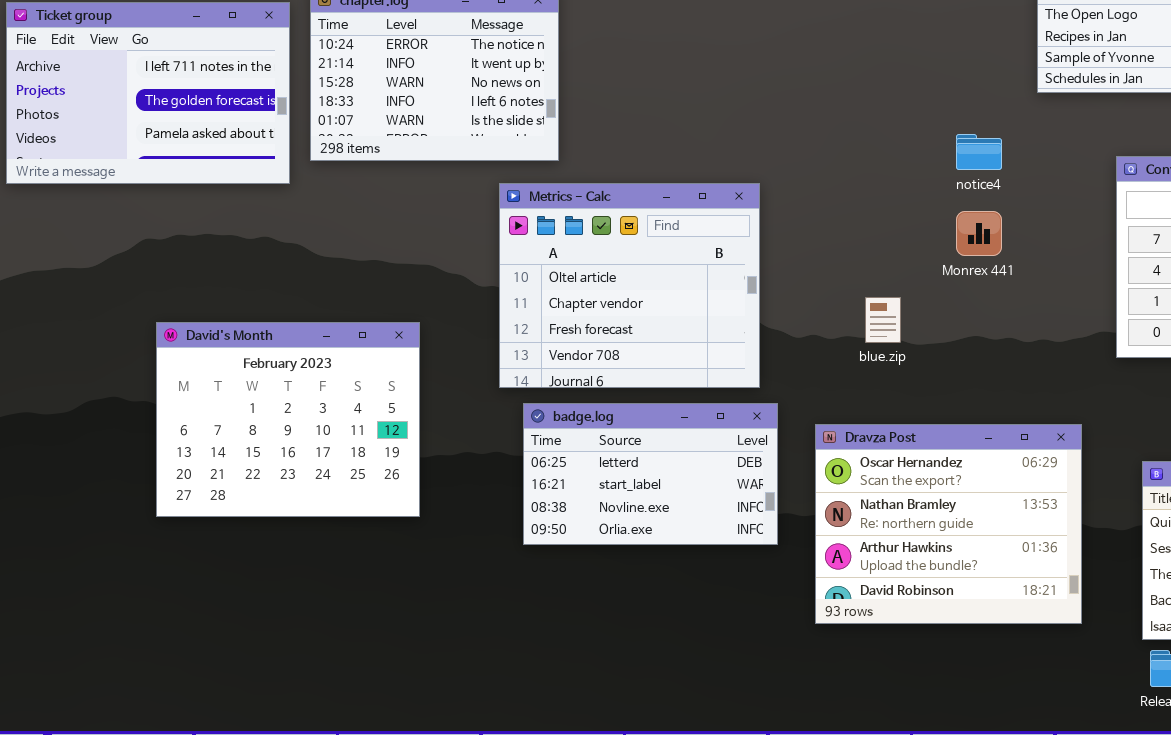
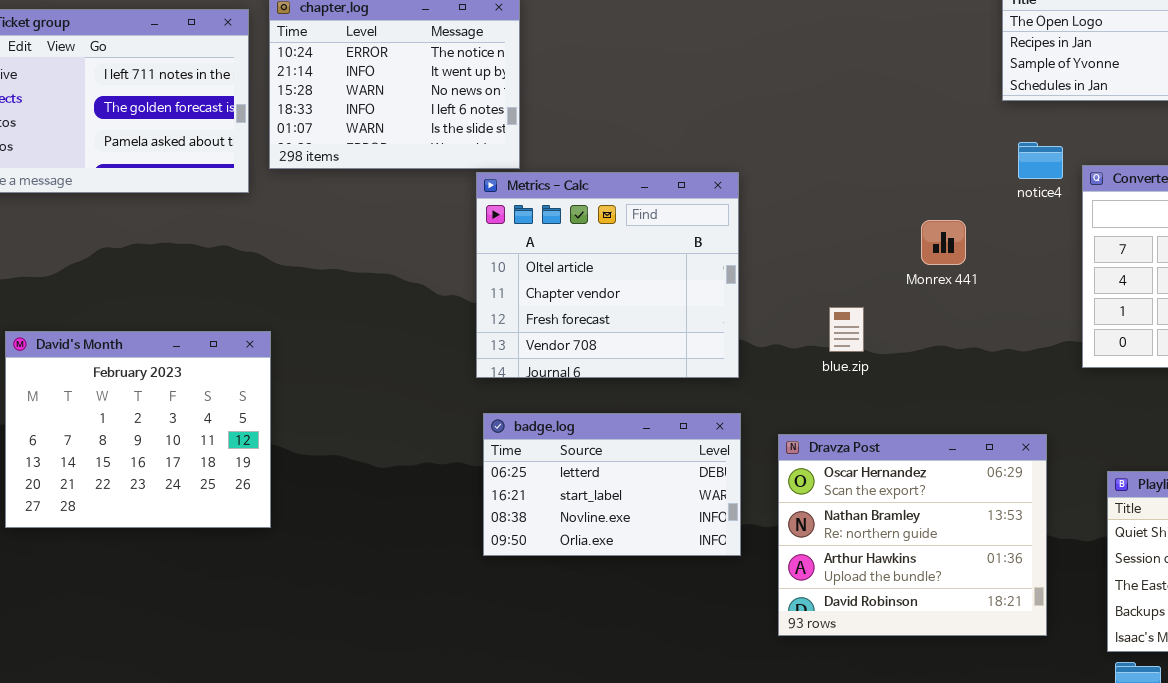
notice4: [956,134,1002,170] -> [1018,142,1063,179], moved
Metrics - Calc: [499,183,760,388] -> [476,172,739,378], moved
David's Month: [156,322,420,517] -> [5,331,271,528], moved

